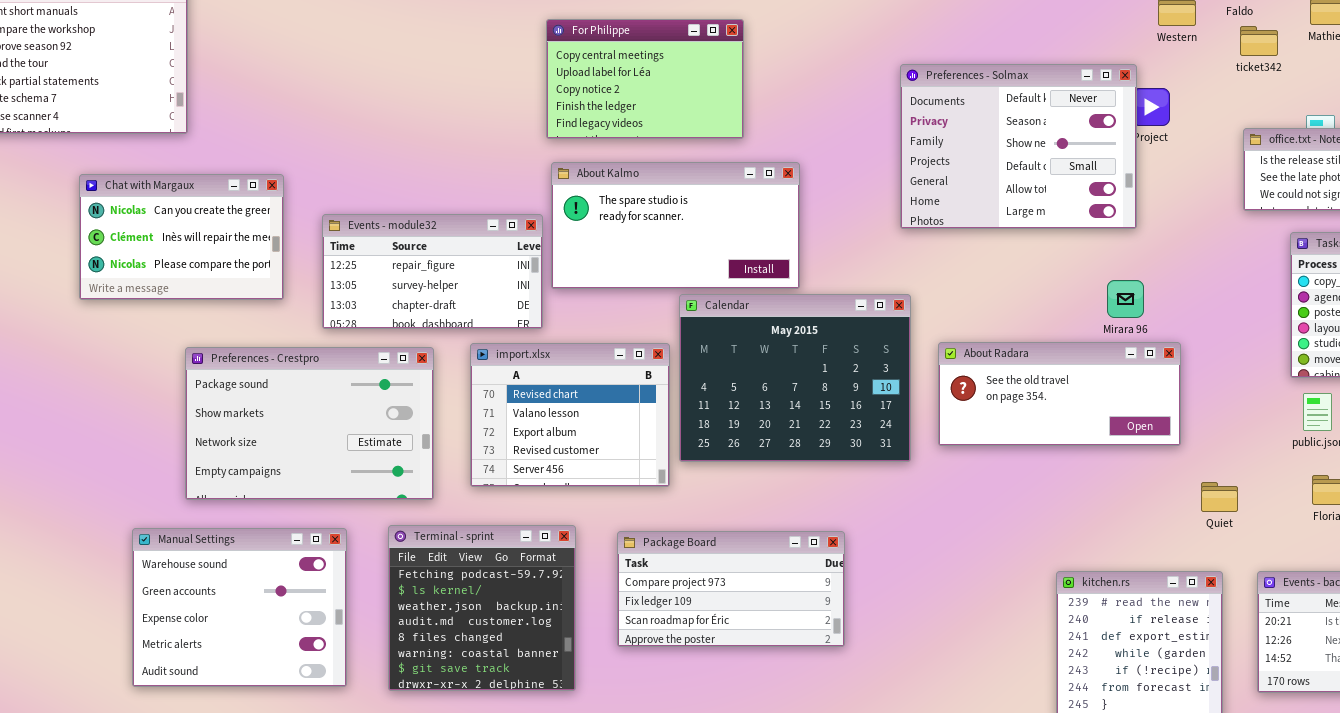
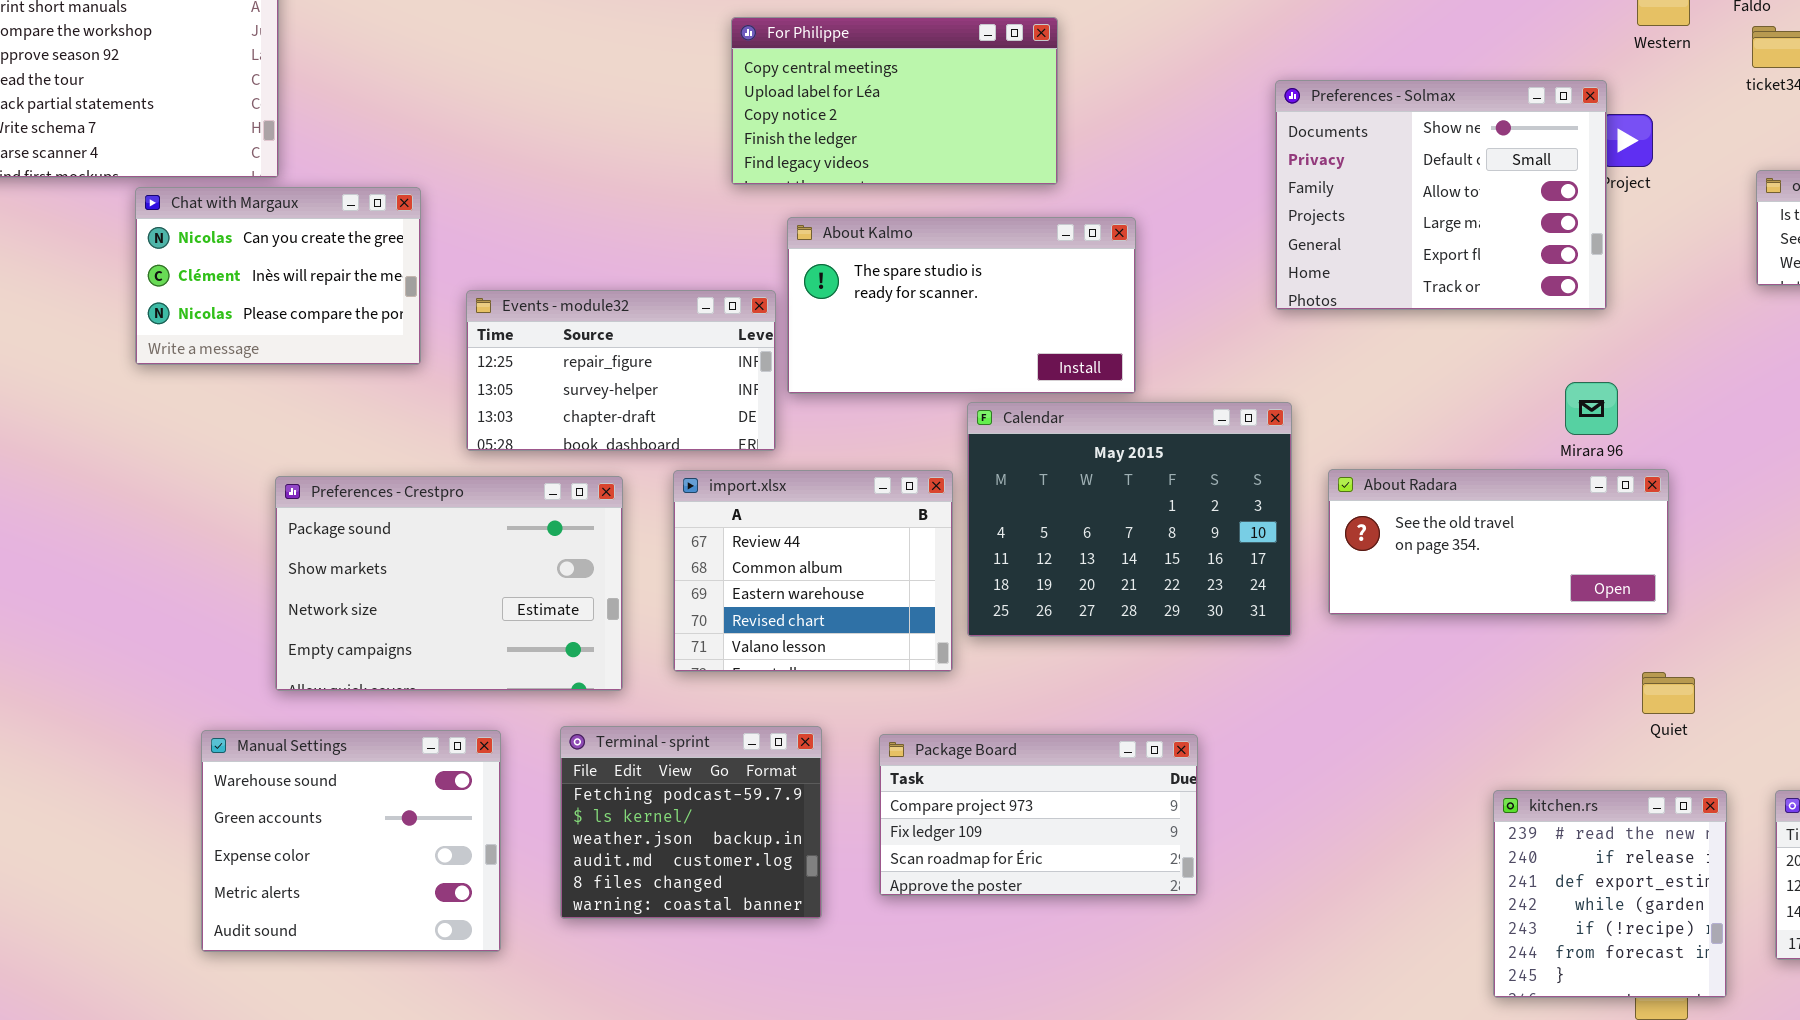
For Philippe: [546,19,744,139] -> [731,17,1058,185], resized
Preferences - Solmax: [900,64,1137,229] -> [1275,80,1607,310], scrolled down 2 rows
Chat with Margaux: [79,174,284,300] -> [135,187,421,365], moved
import.xlsx: [470,343,670,487] -> [673,470,953,672], scrolled up 3 rows
Quiet: [1201,482,1238,512] -> [1642,672,1695,714], moved
Terminal - sprint: [388,525,576,691] -> [560,726,822,919], resized

